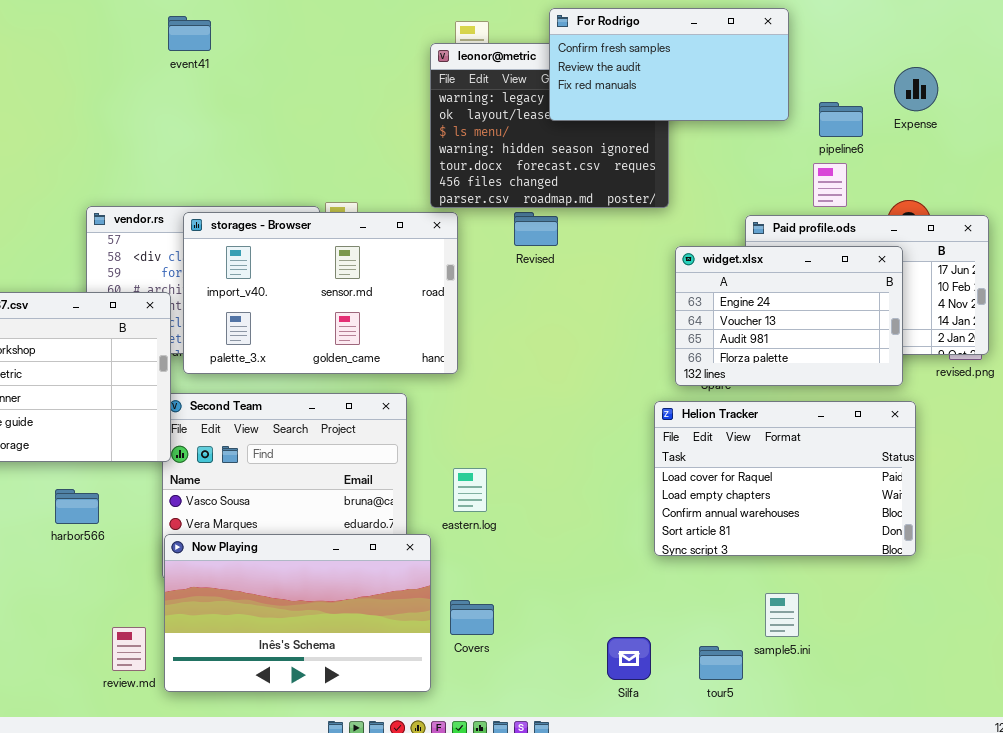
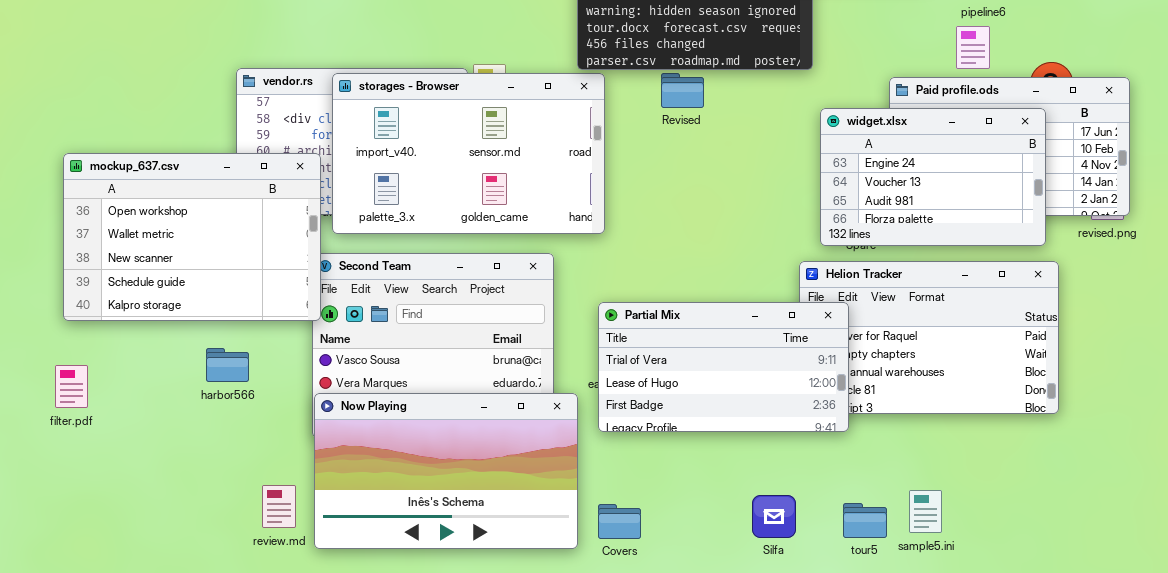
Partial Mix: none -> [598,302,849,432], opened
sample5.ini: [765,593,799,637] -> [909,490,942,533], moved
Covers: [450,600,494,635] -> [598,504,641,539], moved

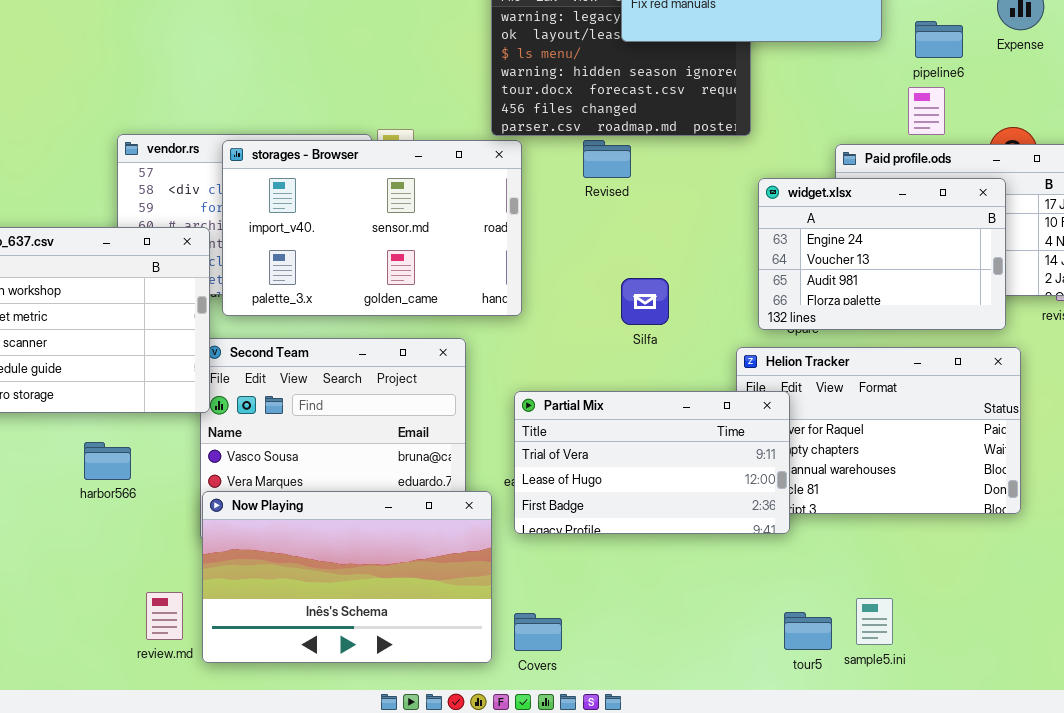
Silfa: [752,495,796,538] -> [621,278,669,325], moved

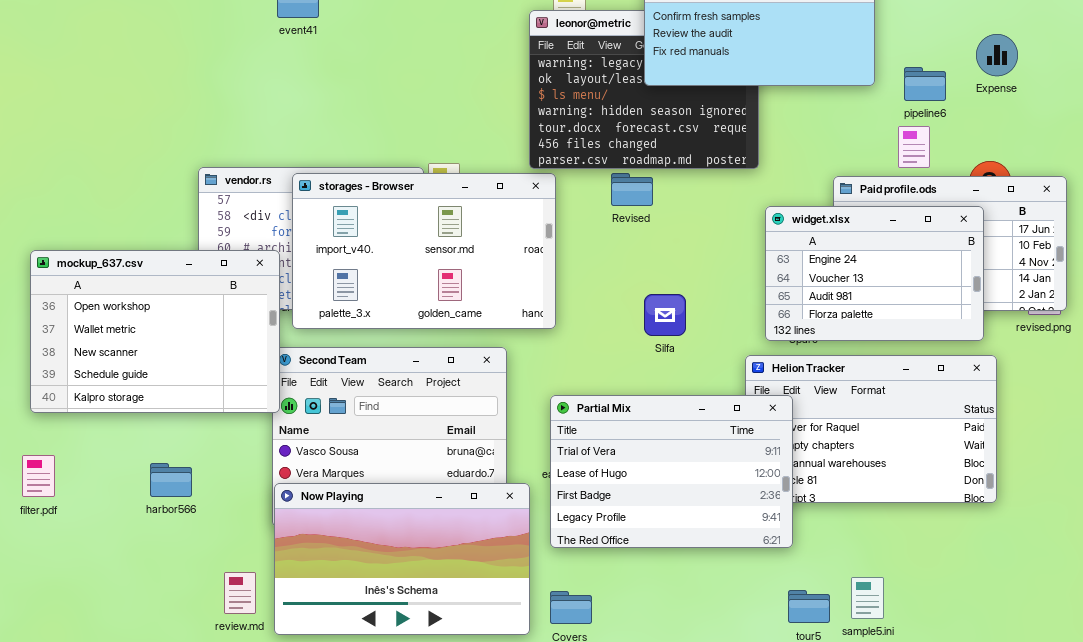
Partial Mix: [514,391,790,534] -> [550,395,793,548], resized
harbor566: [84,442,131,480] -> [150,463,192,497], moved

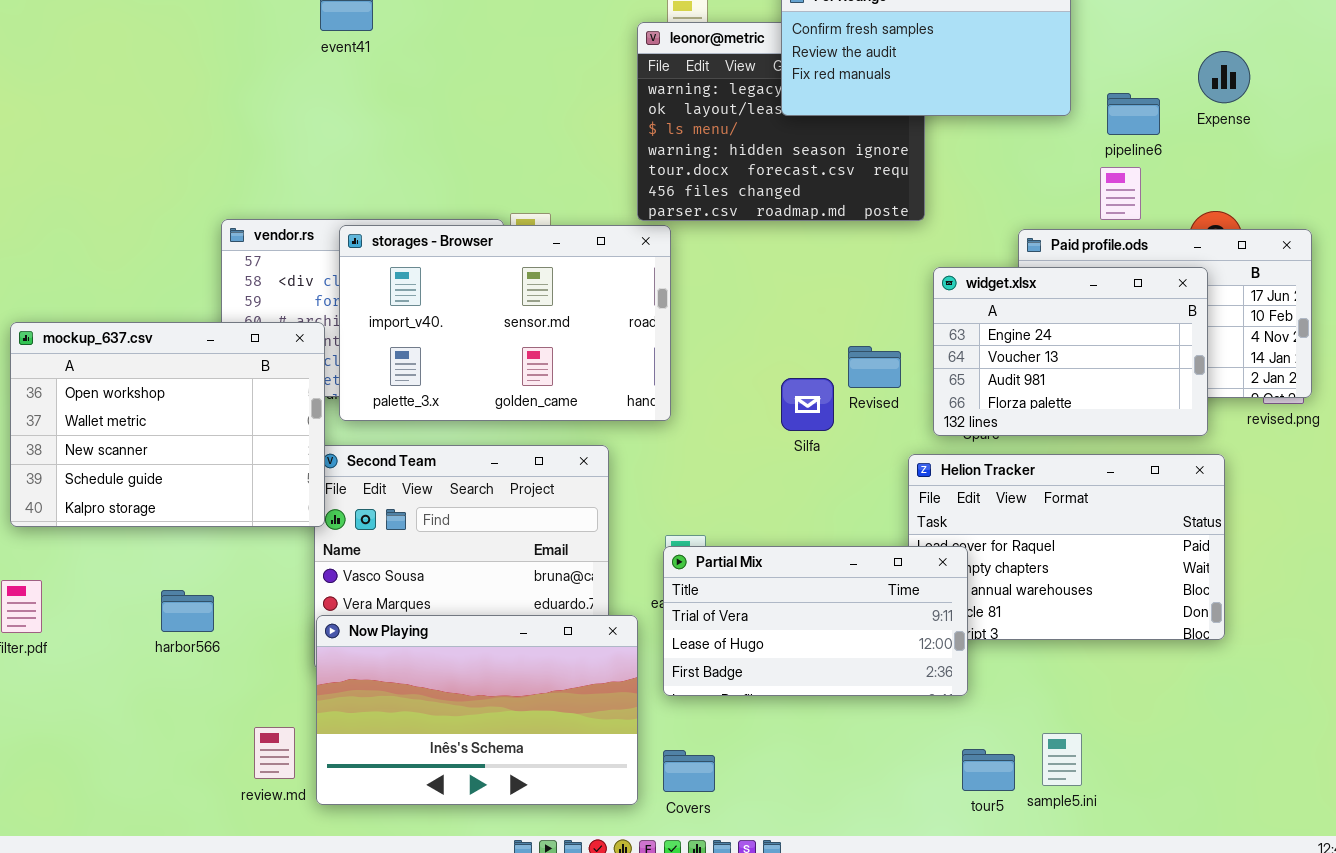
Revised: [611,173,653,206] -> [848,346,901,388], moved
Partial Mix: [550,395,793,548] -> [663,546,968,696], resized

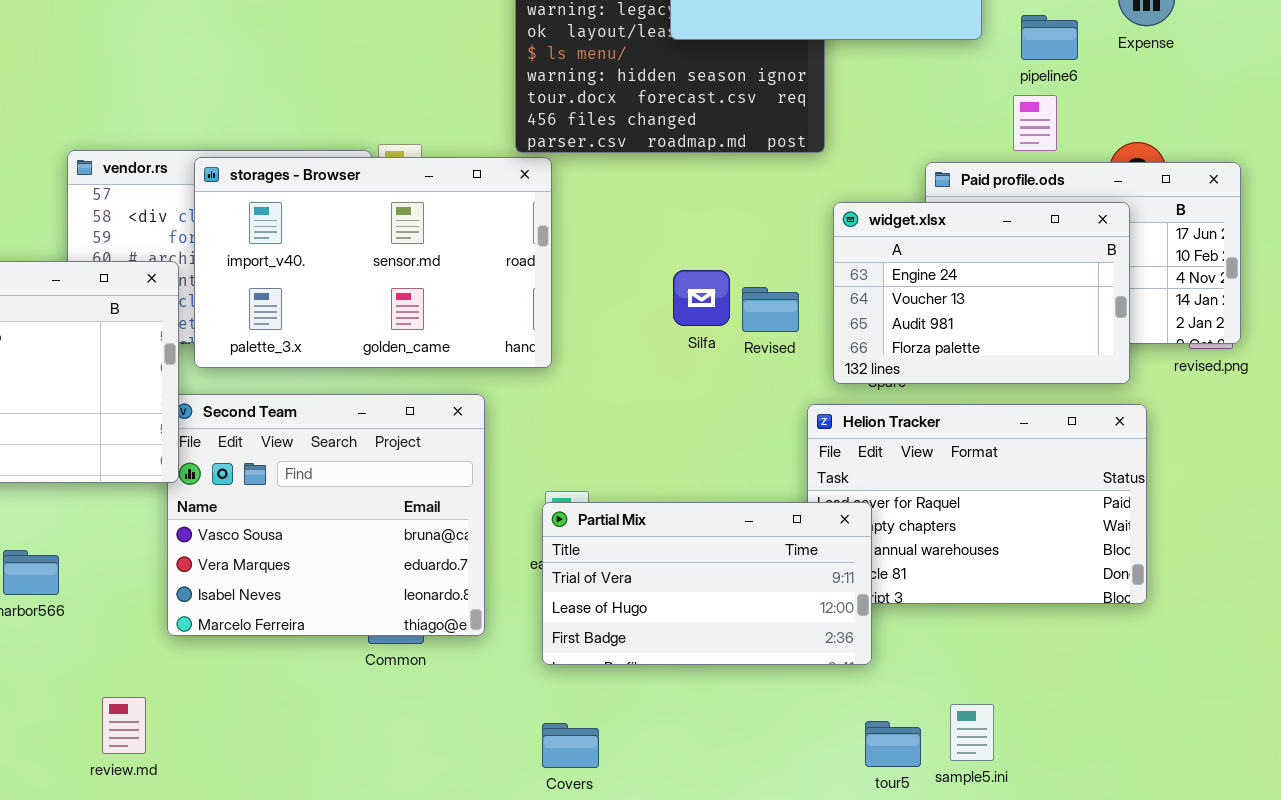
Silfa: [781,378,834,431] -> [673,270,730,326], moved
Now Playing: [316,615,638,805] -> none, closed

